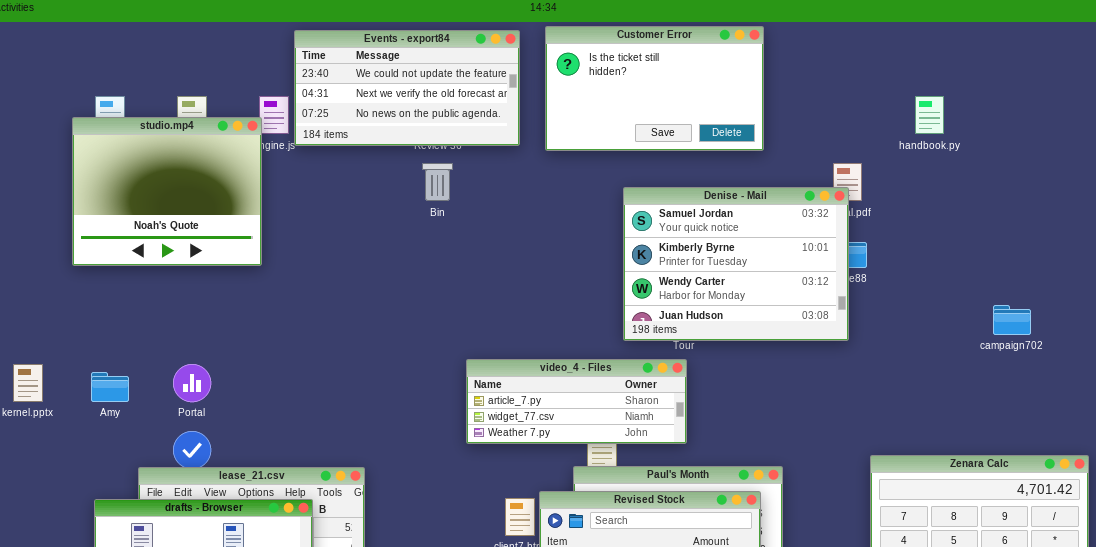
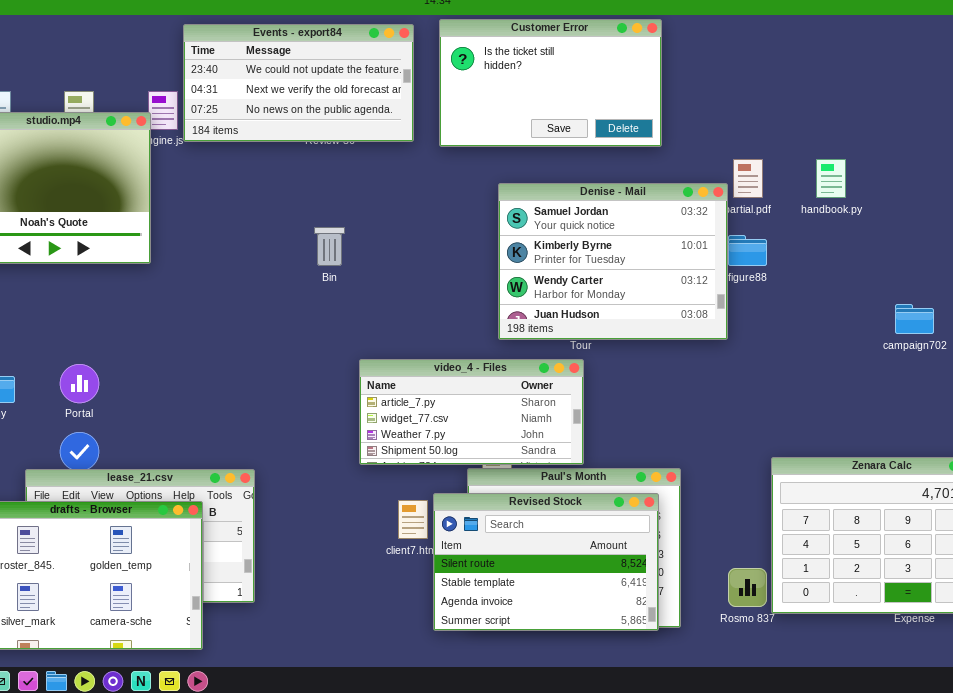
handbook.py: [915,96,944,134] -> [816,159,846,198], moved
Bin: [422,163,453,201] -> [314,227,345,266], moved
Denise - Mail: [623,187,849,341] -> [498,183,728,340], moved
video_4 - Files: [466,359,687,444] -> [359,359,584,465], resized

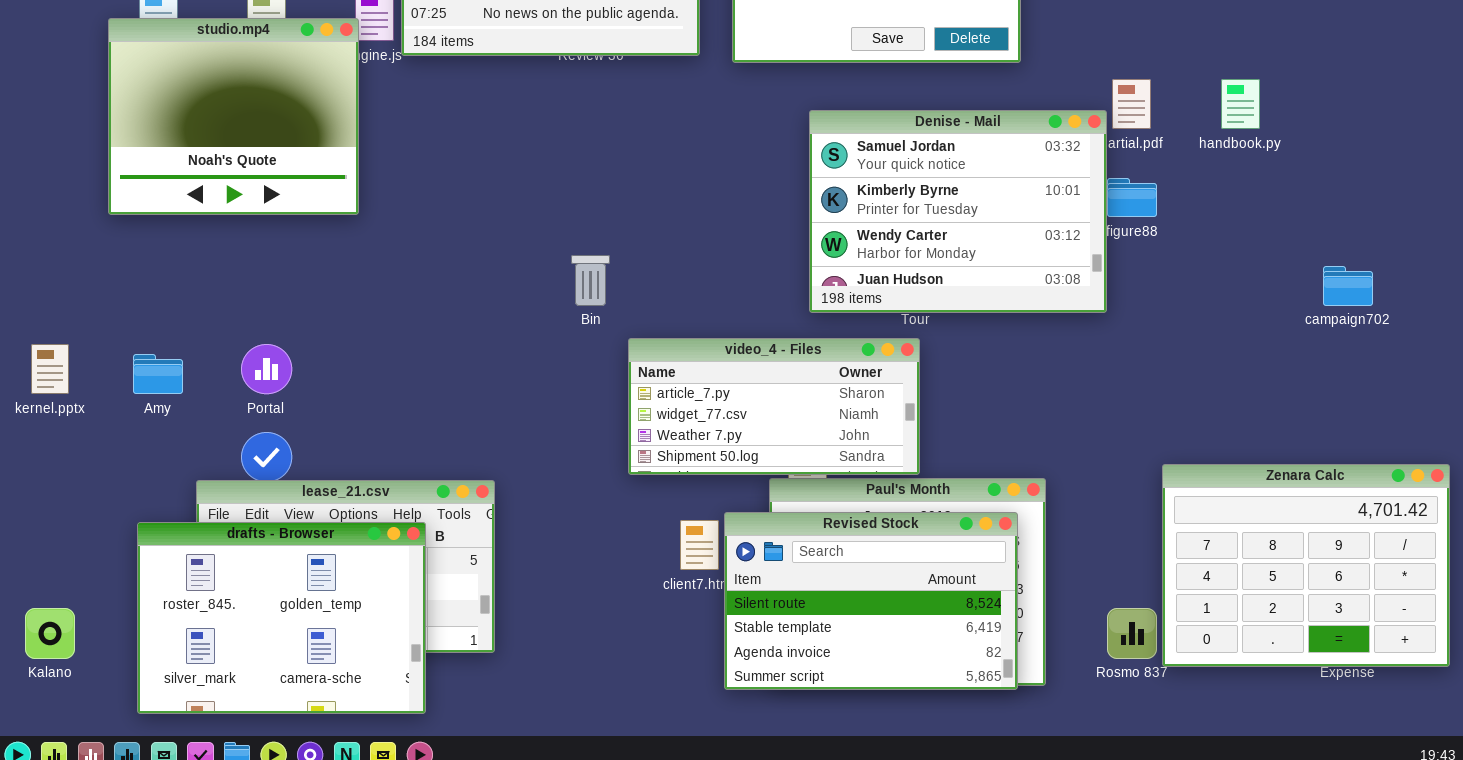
Bin: [314,227,345,266] -> [571,255,610,306], moved

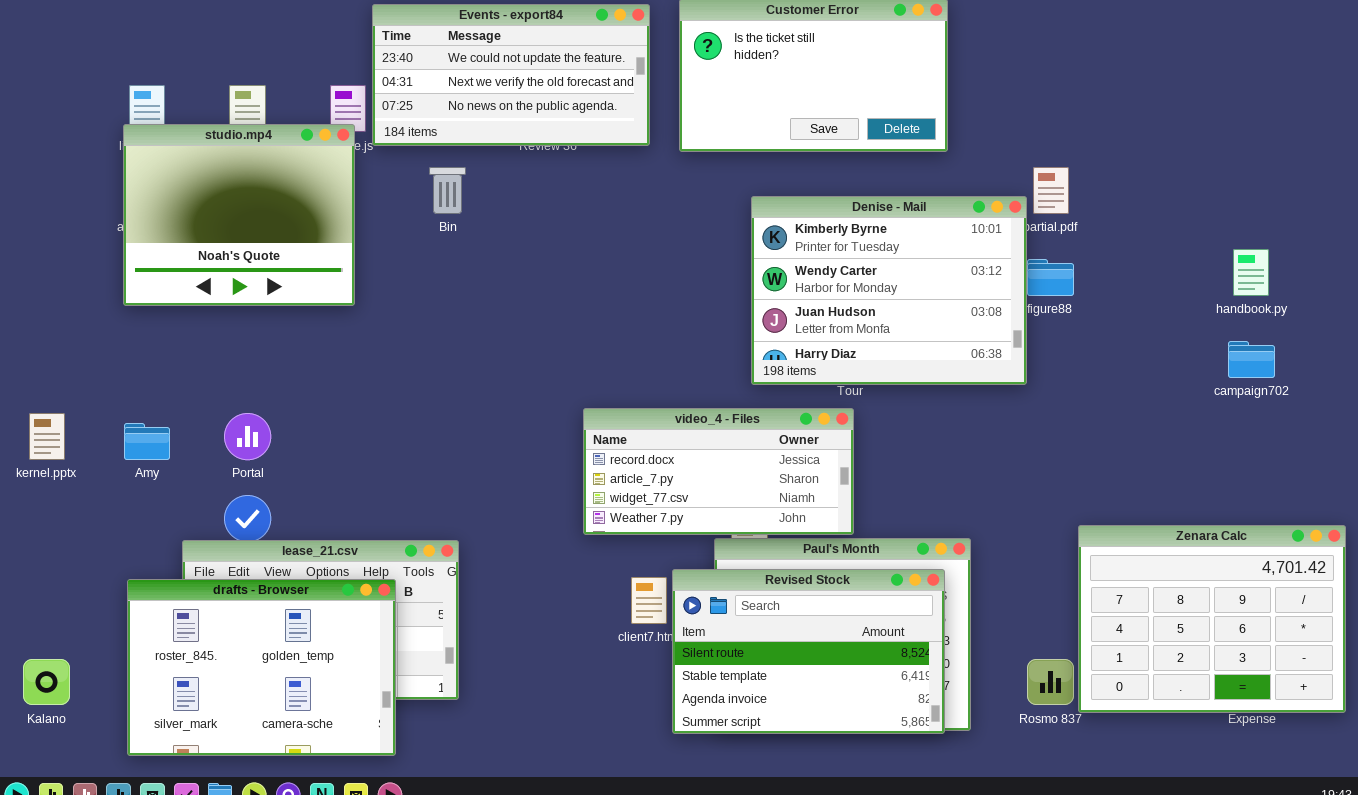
studio.mp4: [108,18,359,215] -> [123,124,355,306], moved
handbook.py: [1221,79,1260,129] -> [1233,249,1269,296], moved
Denise - Mail: [809,110,1107,313] -> [751,196,1027,385], scrolled down 1 row
Bin: [571,255,610,306] -> [429,167,466,214], moved
video_4 - Files: [628,338,920,475] -> [583,408,854,535], scrolled up 1 row

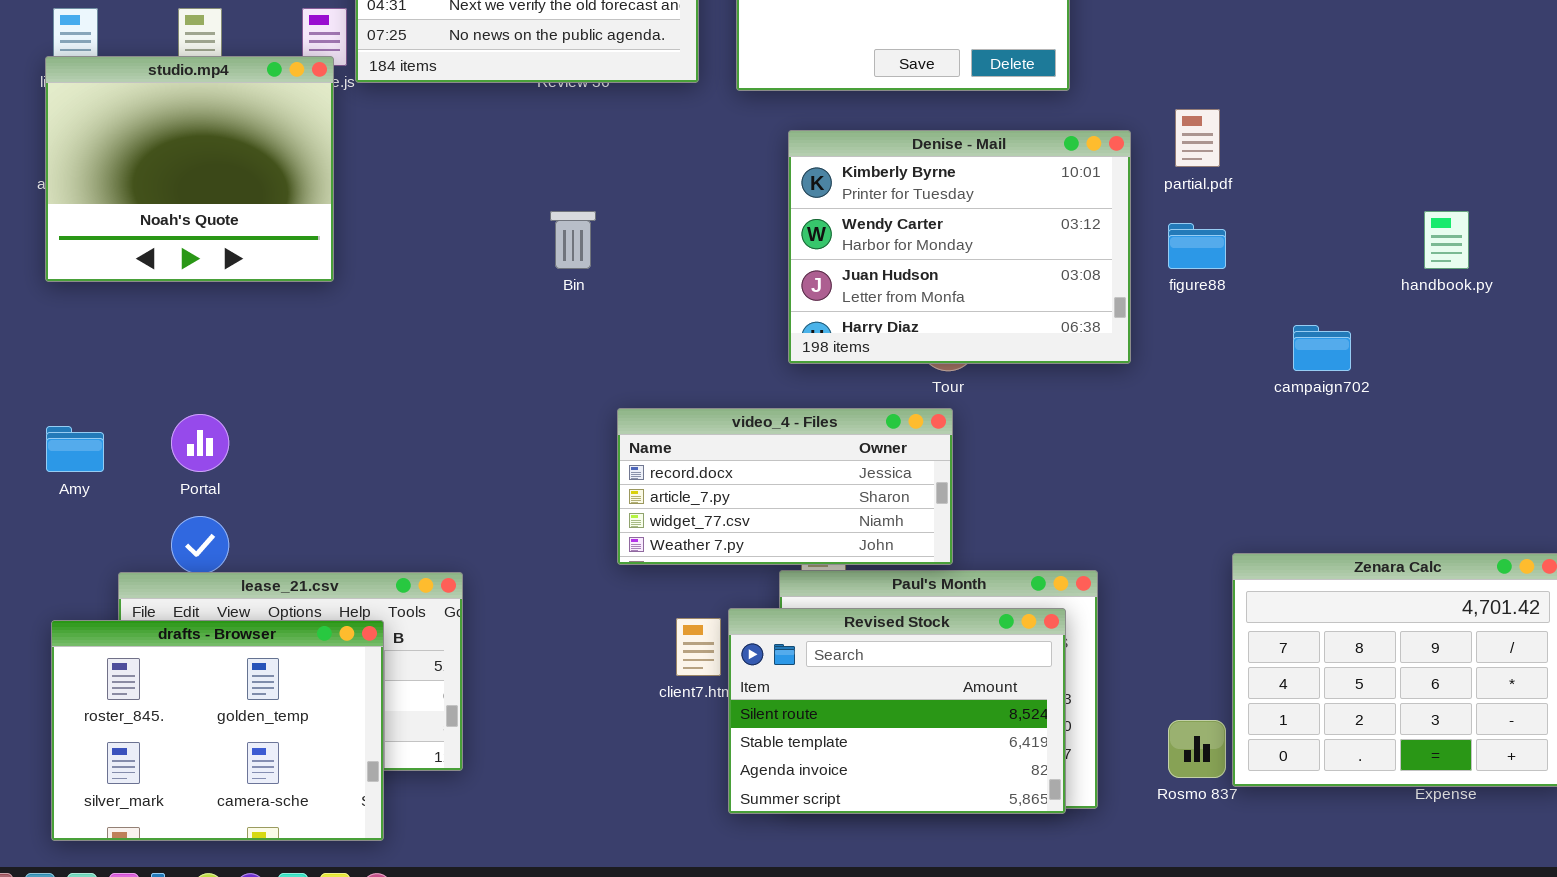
Bin: [429,167,466,214] -> [550,211,596,269], moved
Denise - Mail: [751,196,1027,385] -> [788,130,1131,364], moved
campaign702: [1228,341,1275,378] -> [1293,325,1351,371], moved

